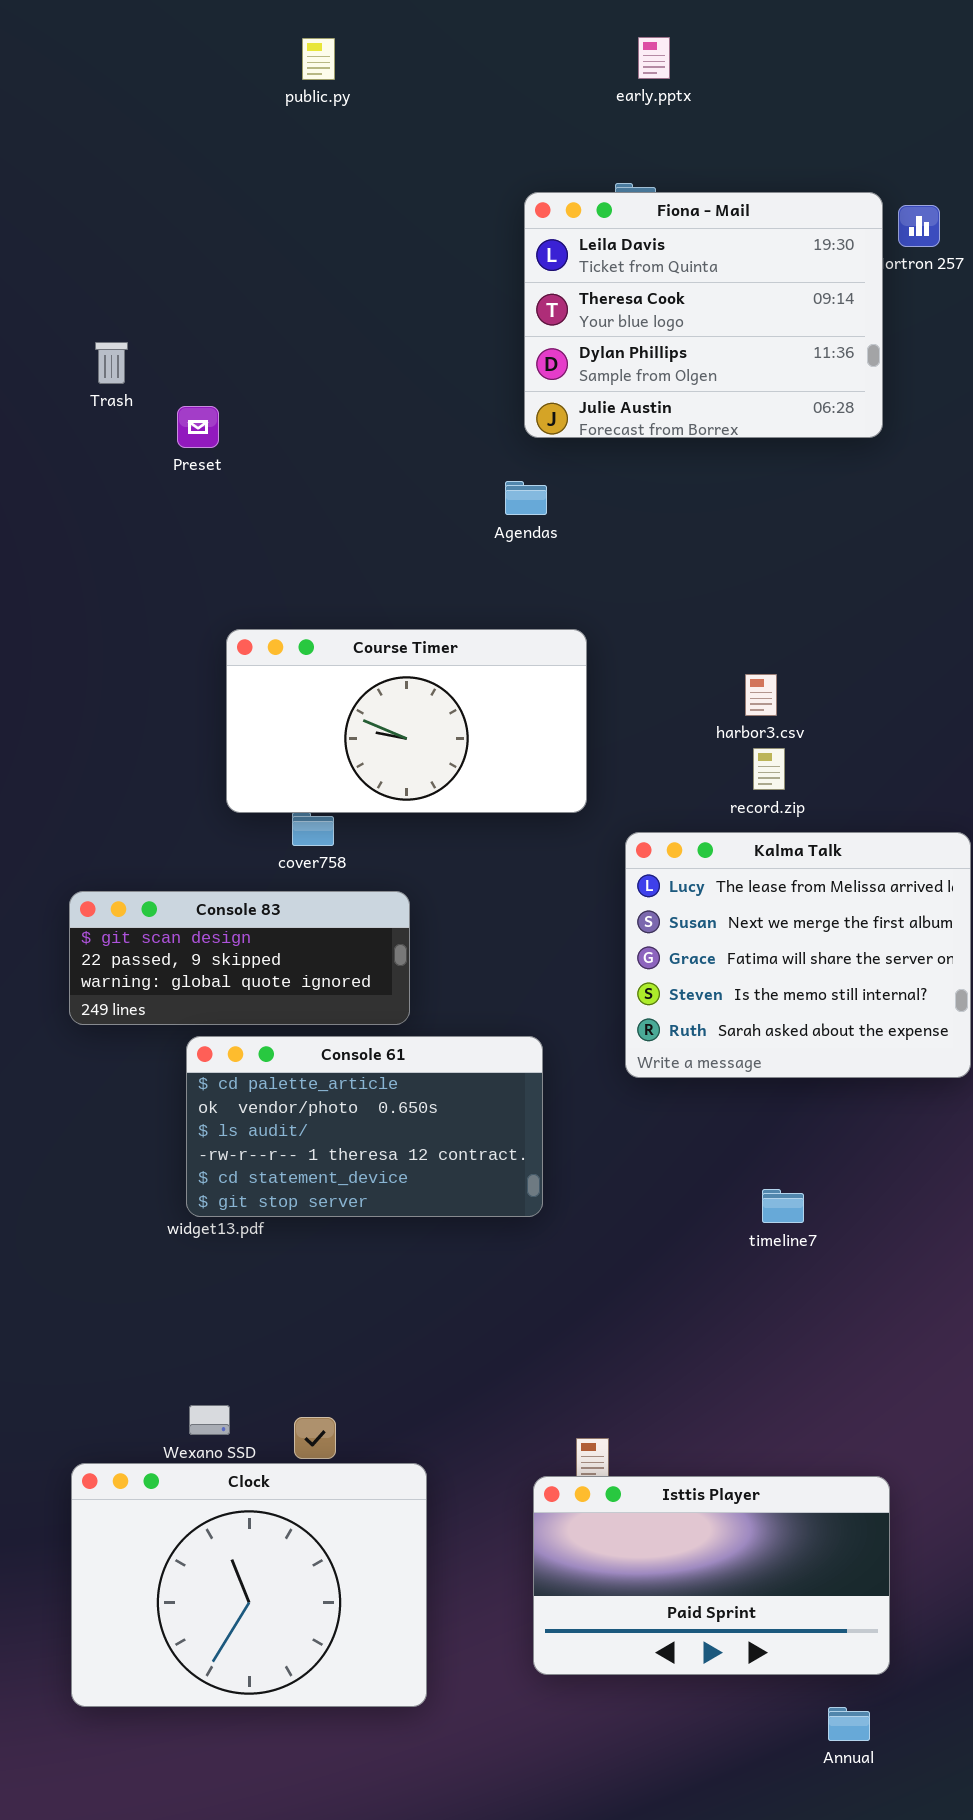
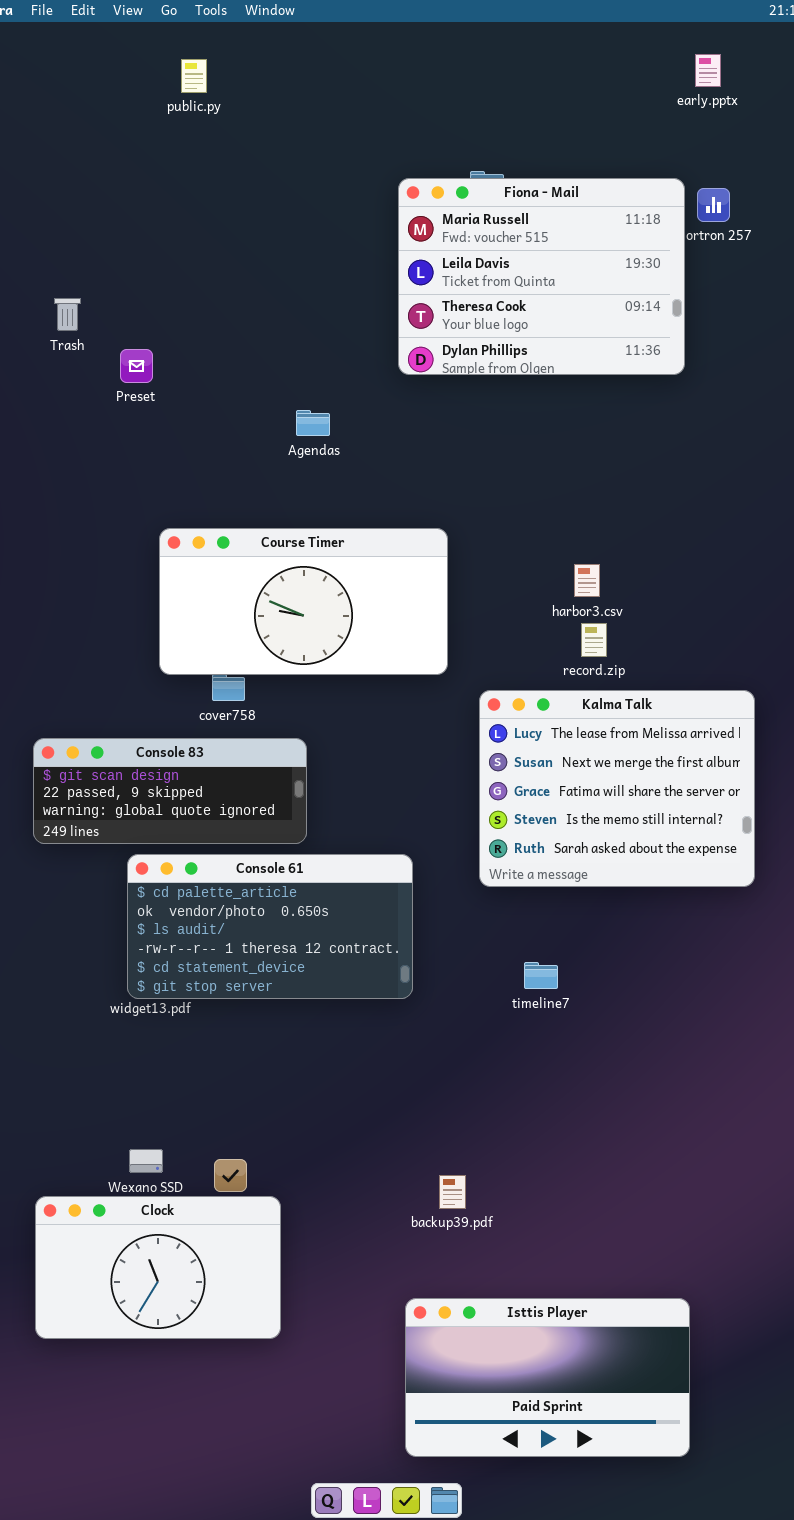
early.pptx: [638,37,670,79] -> [695,54,721,87], moved
public.py: [302,38,335,80] -> [181,59,207,93], moved
Fiona - Mail: [524,192,883,438] -> [398,178,685,375], scrolled up 1 row
Agendas: [505,481,547,515] -> [296,410,330,436], moved
timeline7: [762,1189,804,1223] -> [524,962,558,989], moved
Clock: [71,1463,427,1707] -> [35,1196,281,1339], resized
Isttis Player: [533,1476,890,1675] -> [405,1298,690,1457], moved

